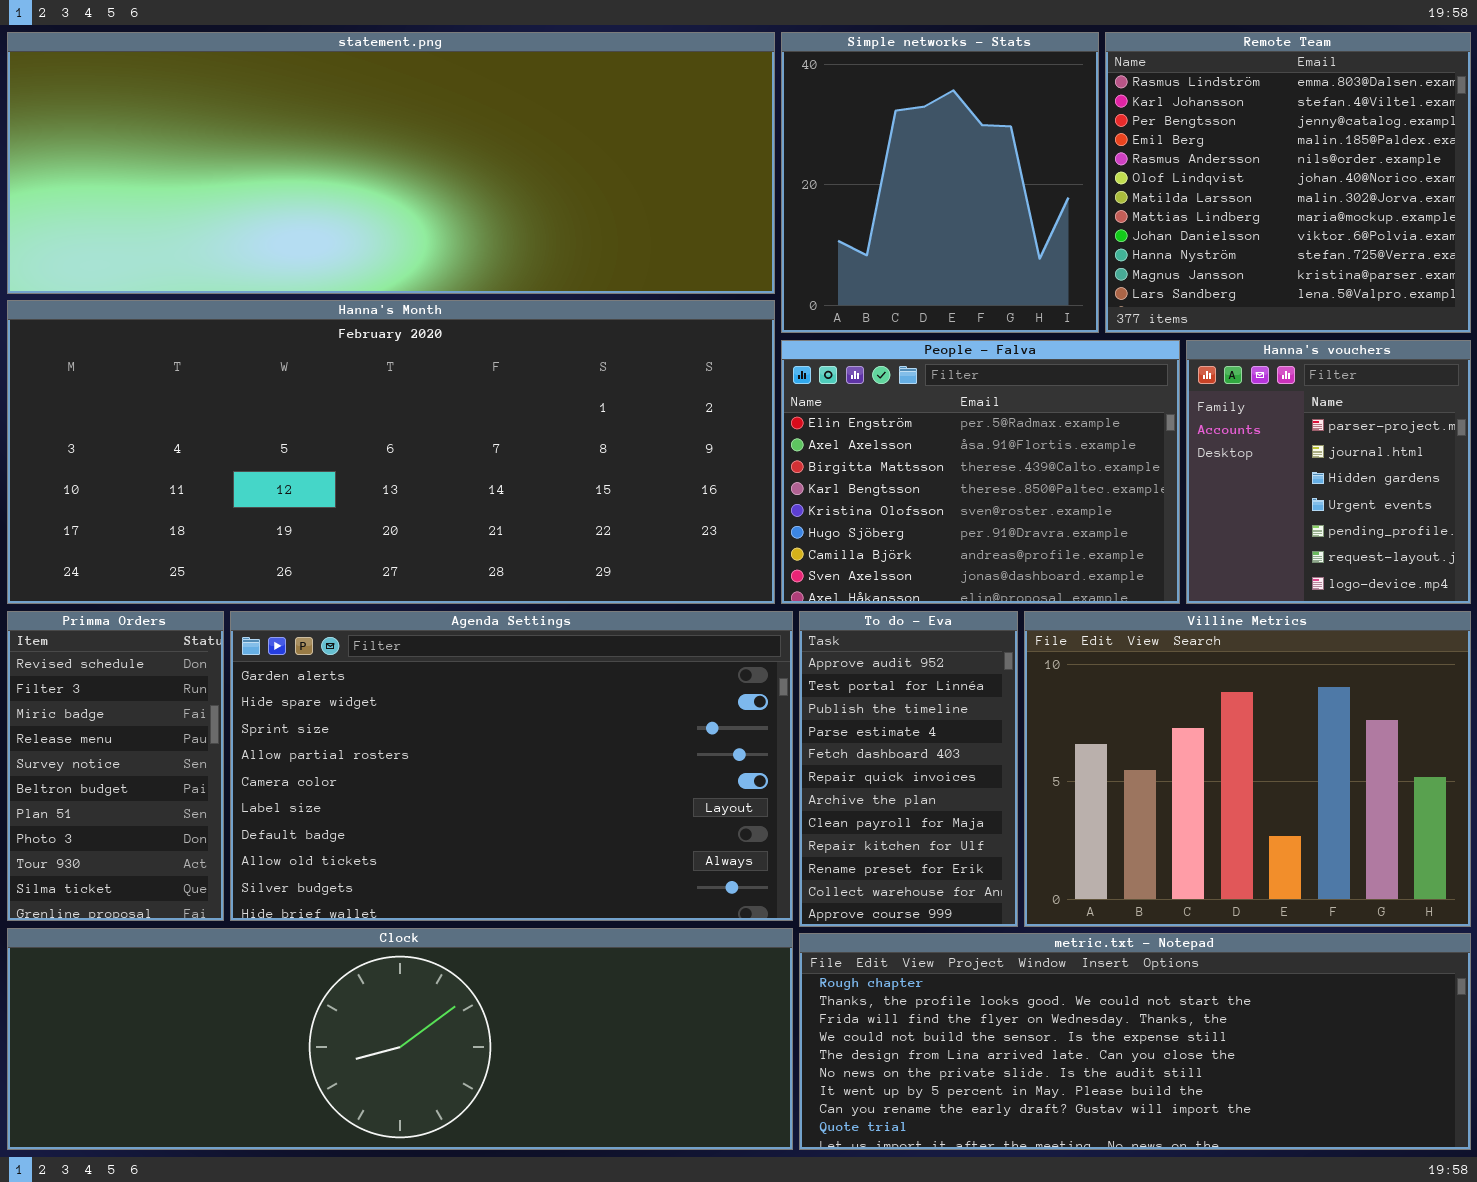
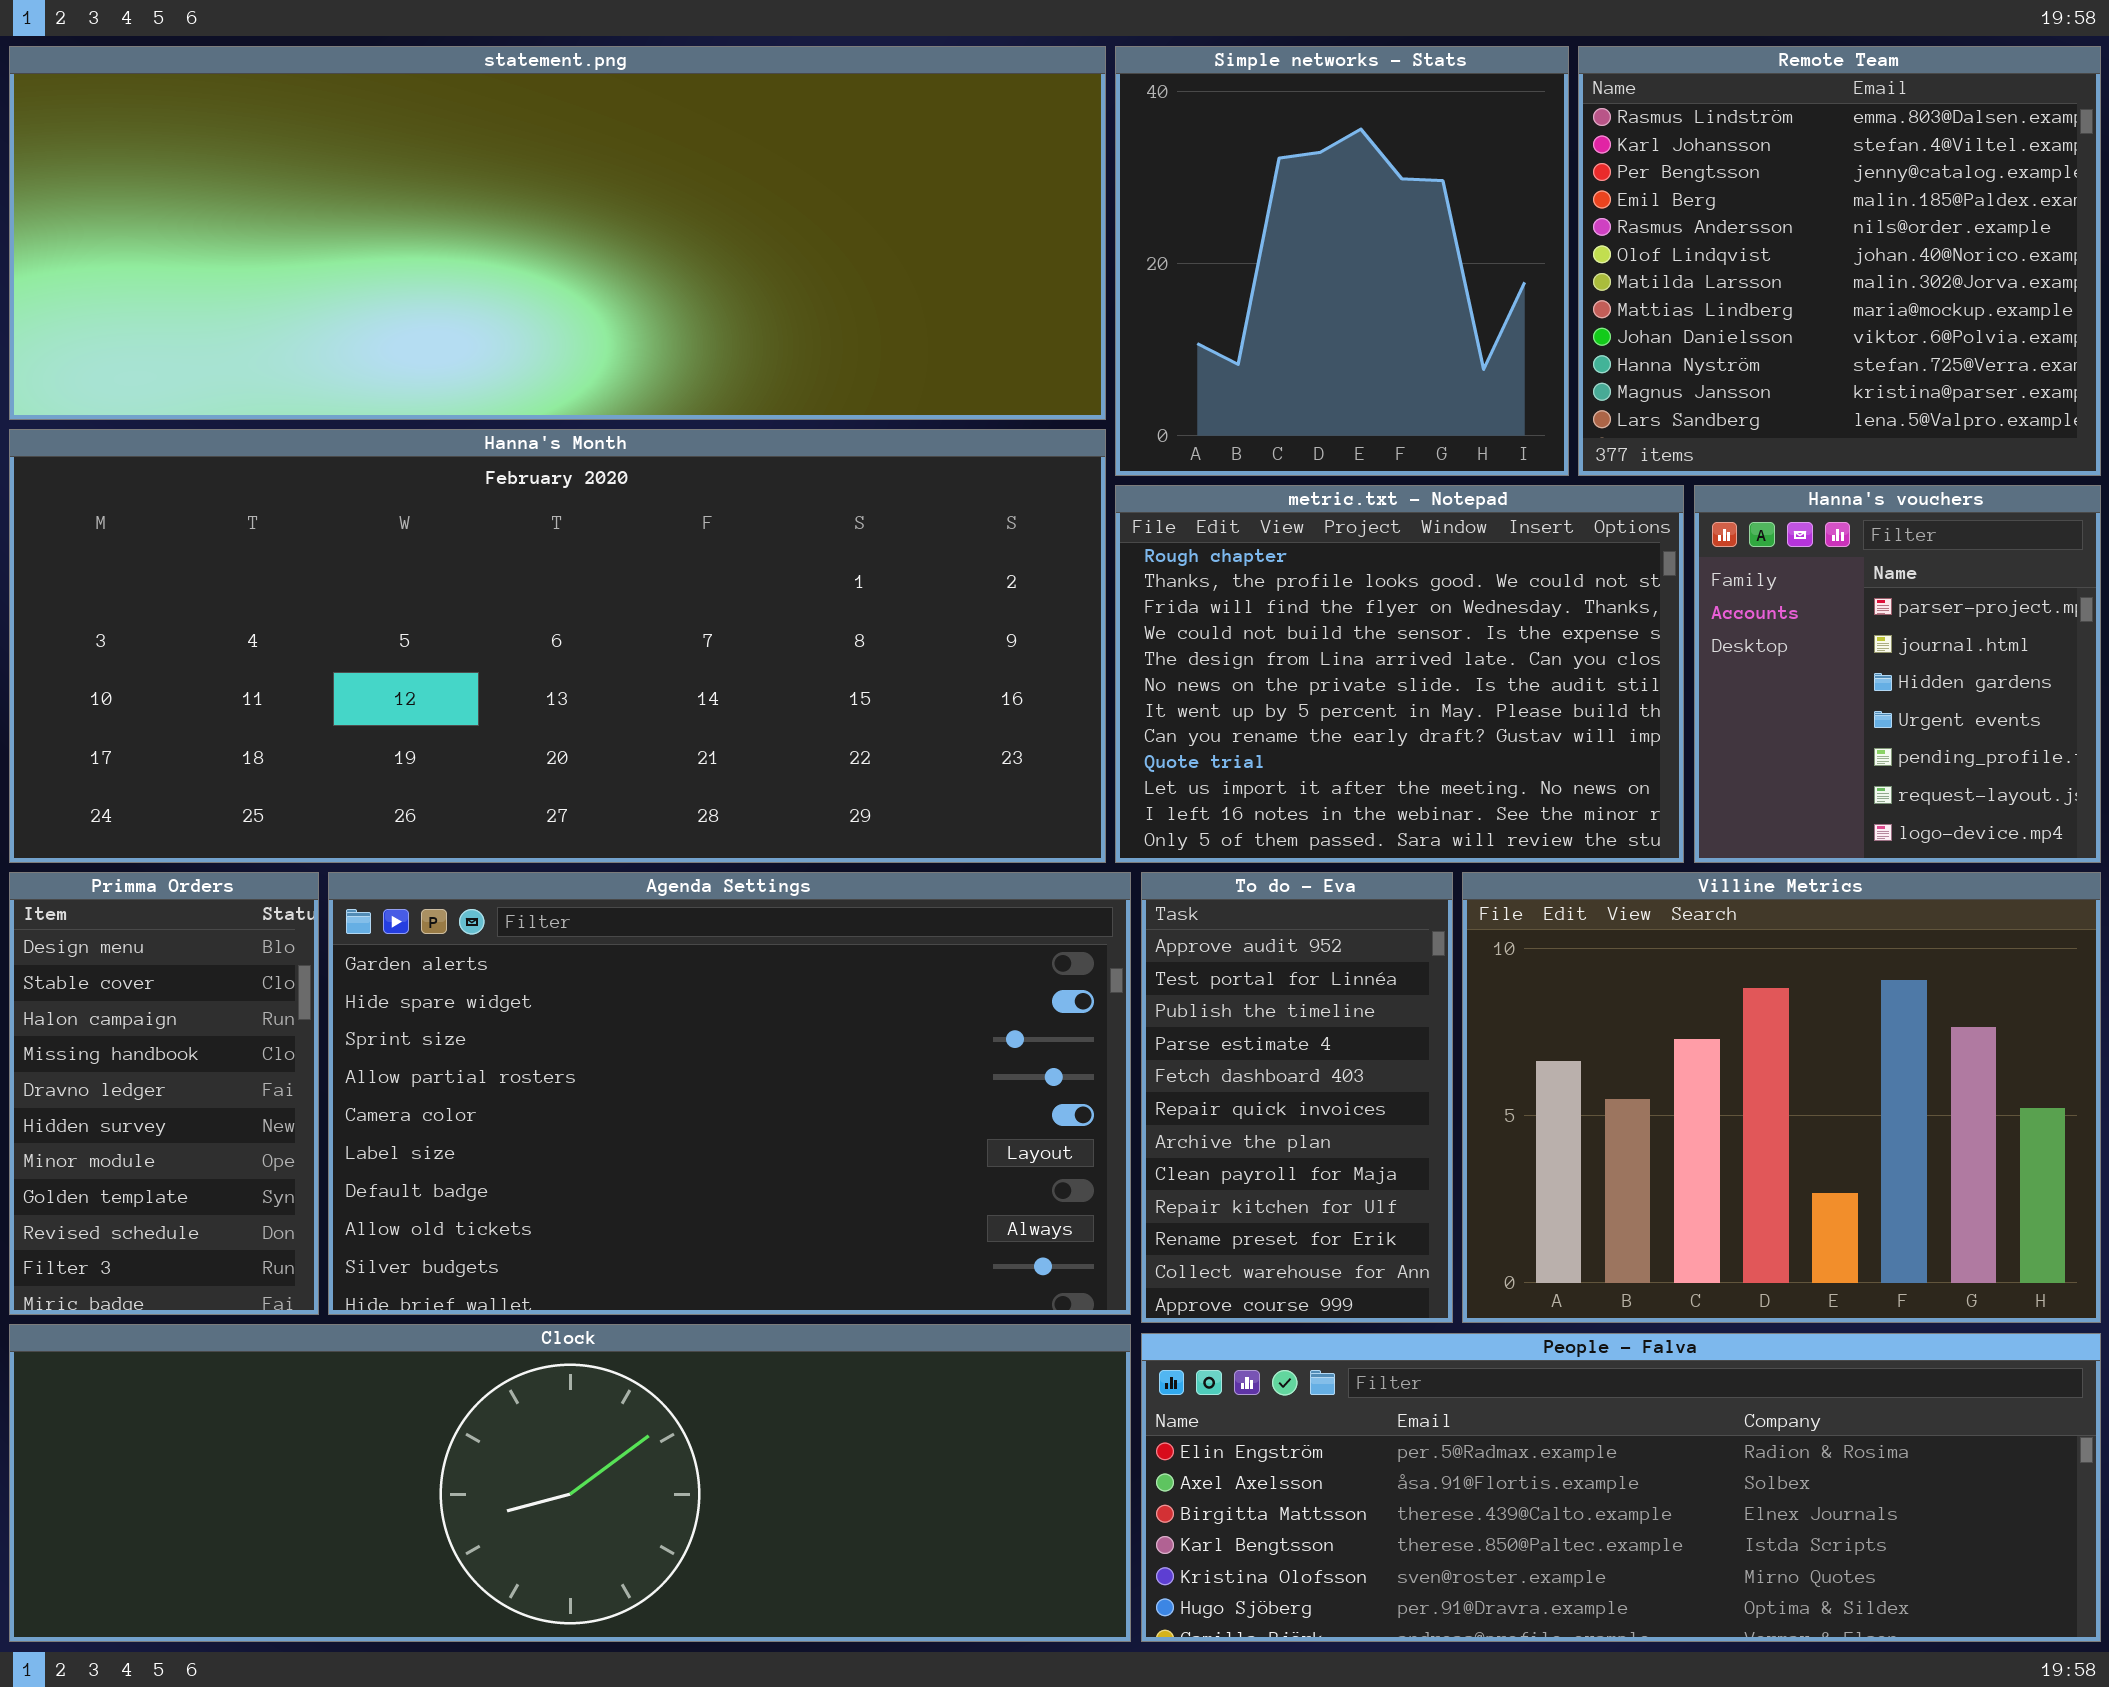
People - Falva: [781,340,1180,604] -> [1141,1333,2101,1642], moved, resized
Primma Orders: [7,611,224,921] -> [9,872,319,1315], scrolled up 8 rows
metric.txt - Notepad: [799,933,1471,1150] -> [1115,485,1684,863], moved, resized

